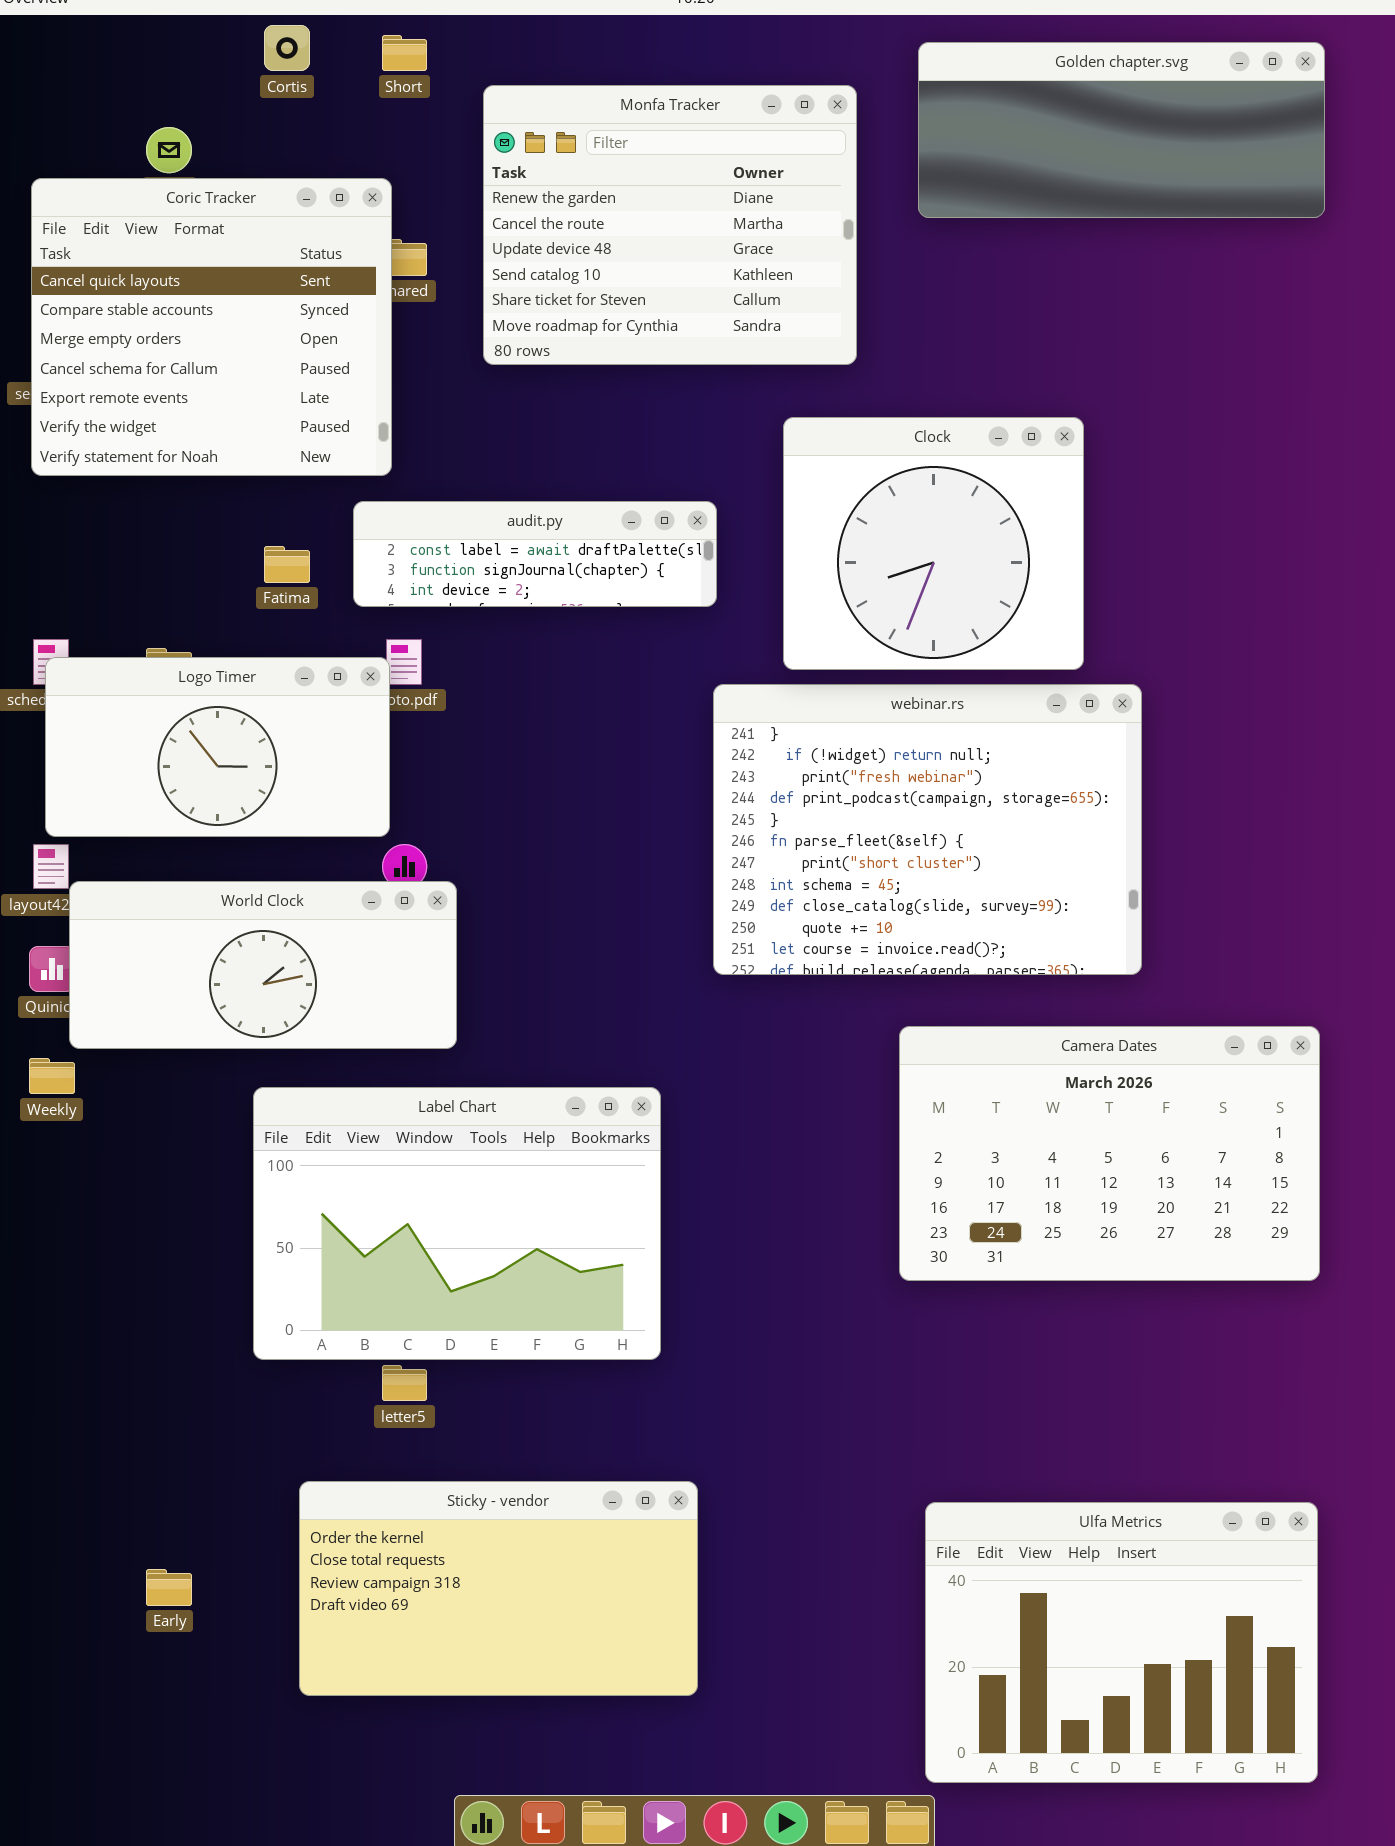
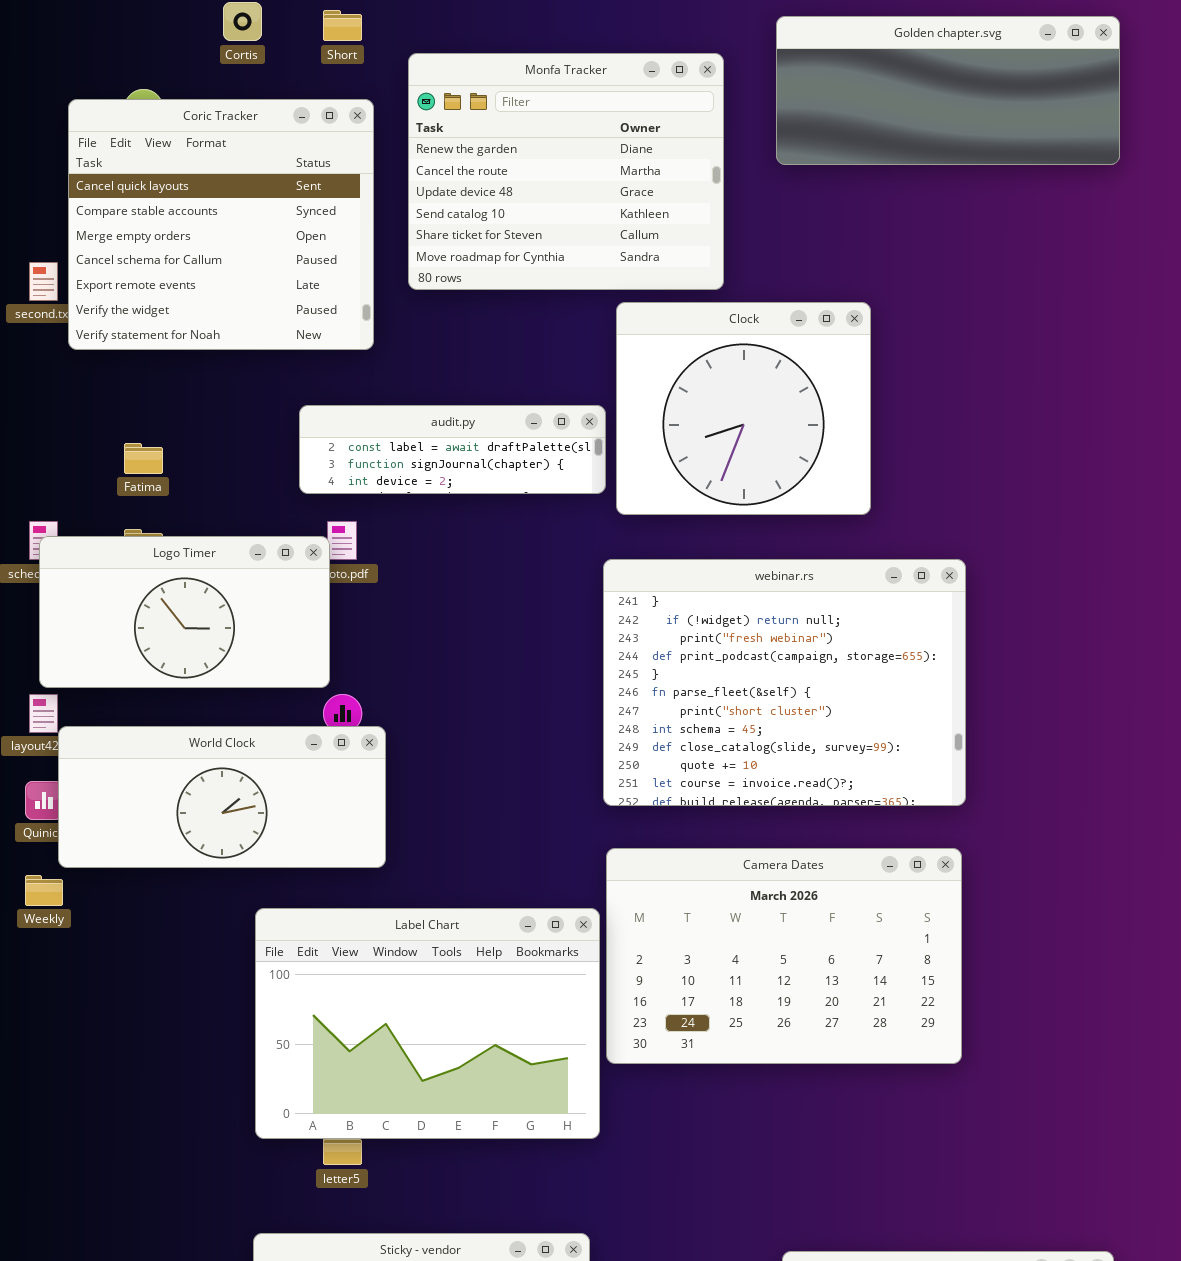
Coric Tracker: [31,178,392,476] -> [68,99,374,350], moved
Clock: [783,417,1084,670] -> [616,302,871,515], moved
Fatima: [264,546,310,583] -> [124,443,163,474], moved
Camera Dates: [899,1026,1320,1281] -> [606,848,962,1064], moved
Label Chart: [253,1087,661,1360] -> [255,908,600,1139], moved

